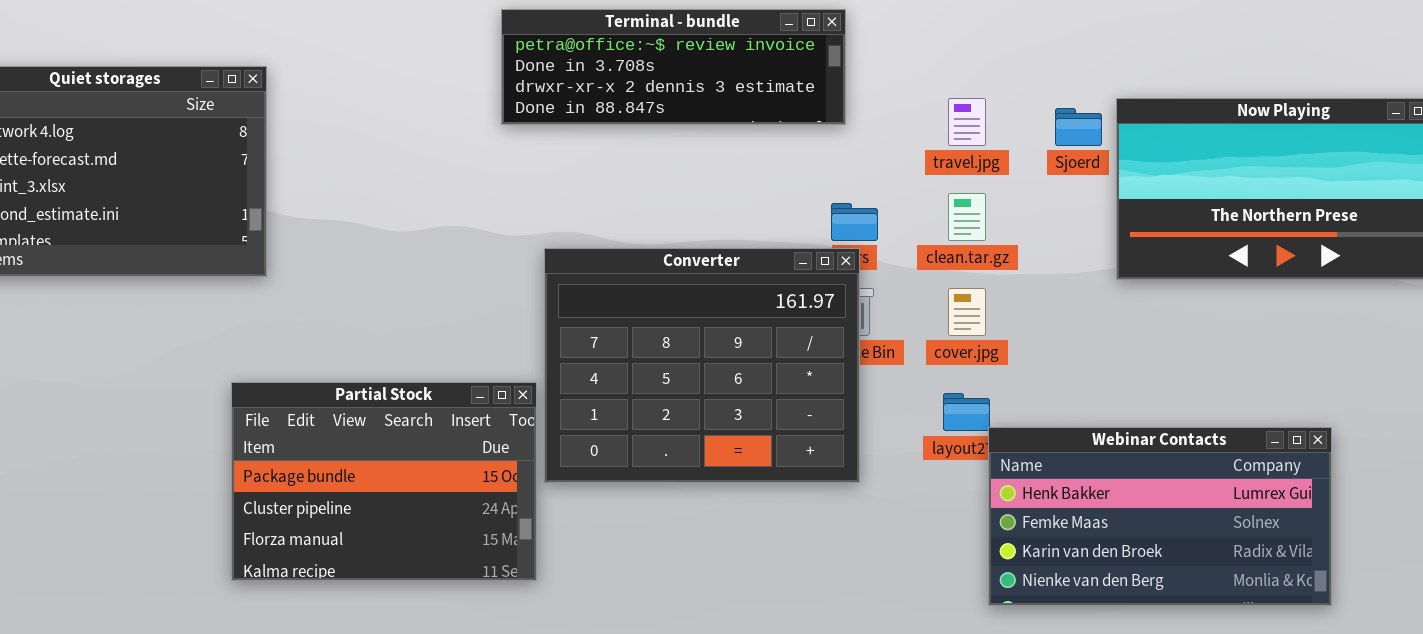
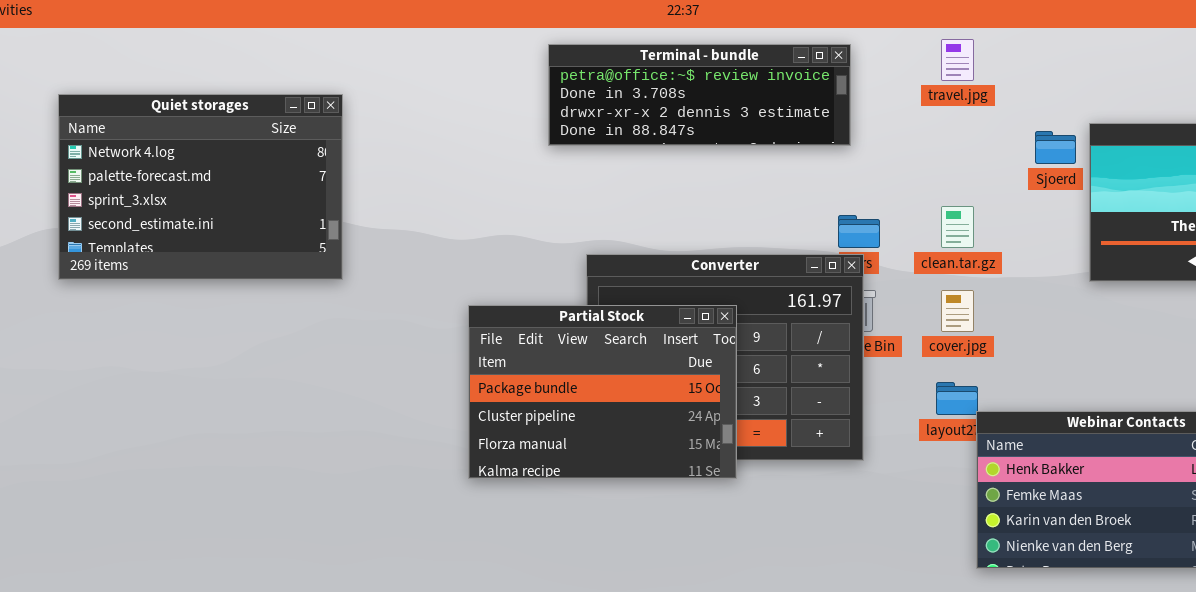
travel.jpg: [948,98,986,146] -> [941,39,974,81], moved
Partial Stock: [231,382,537,581] -> [468,305,737,479], moved

